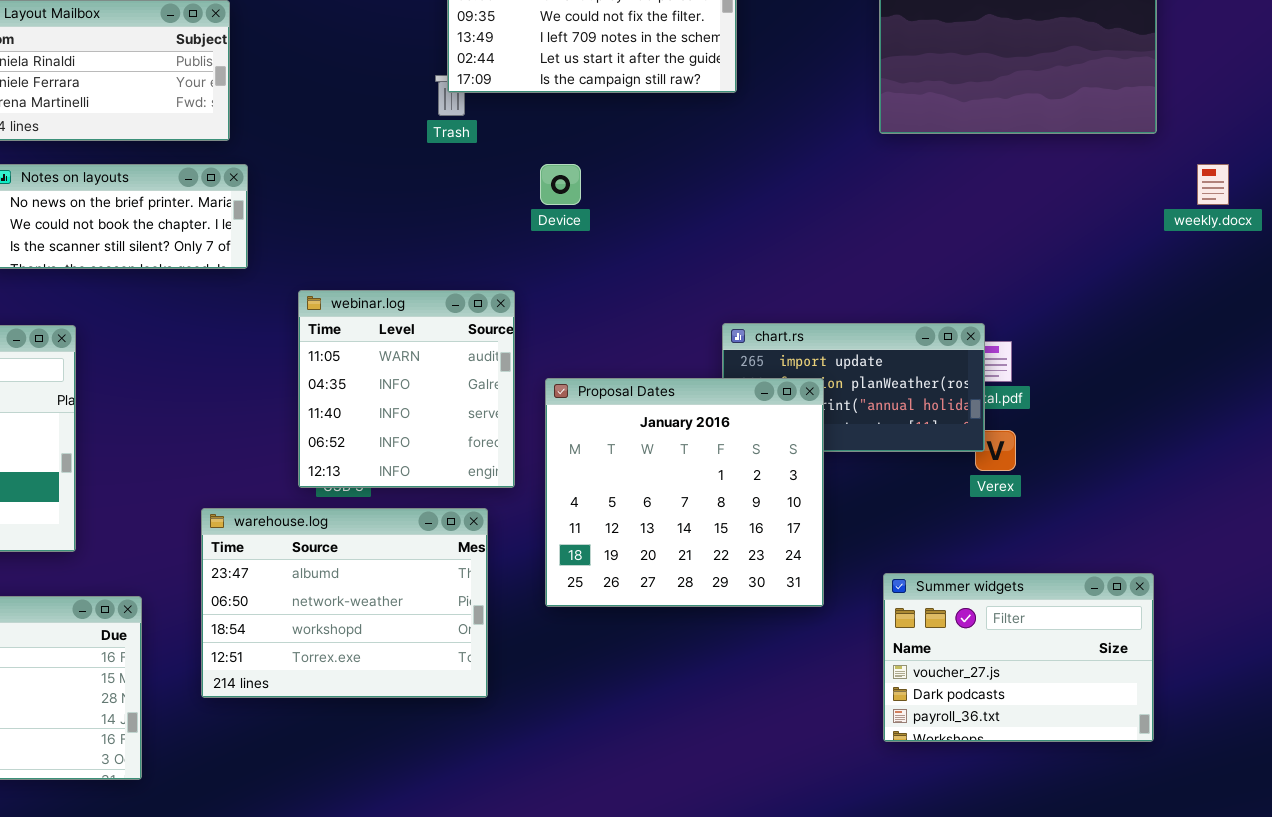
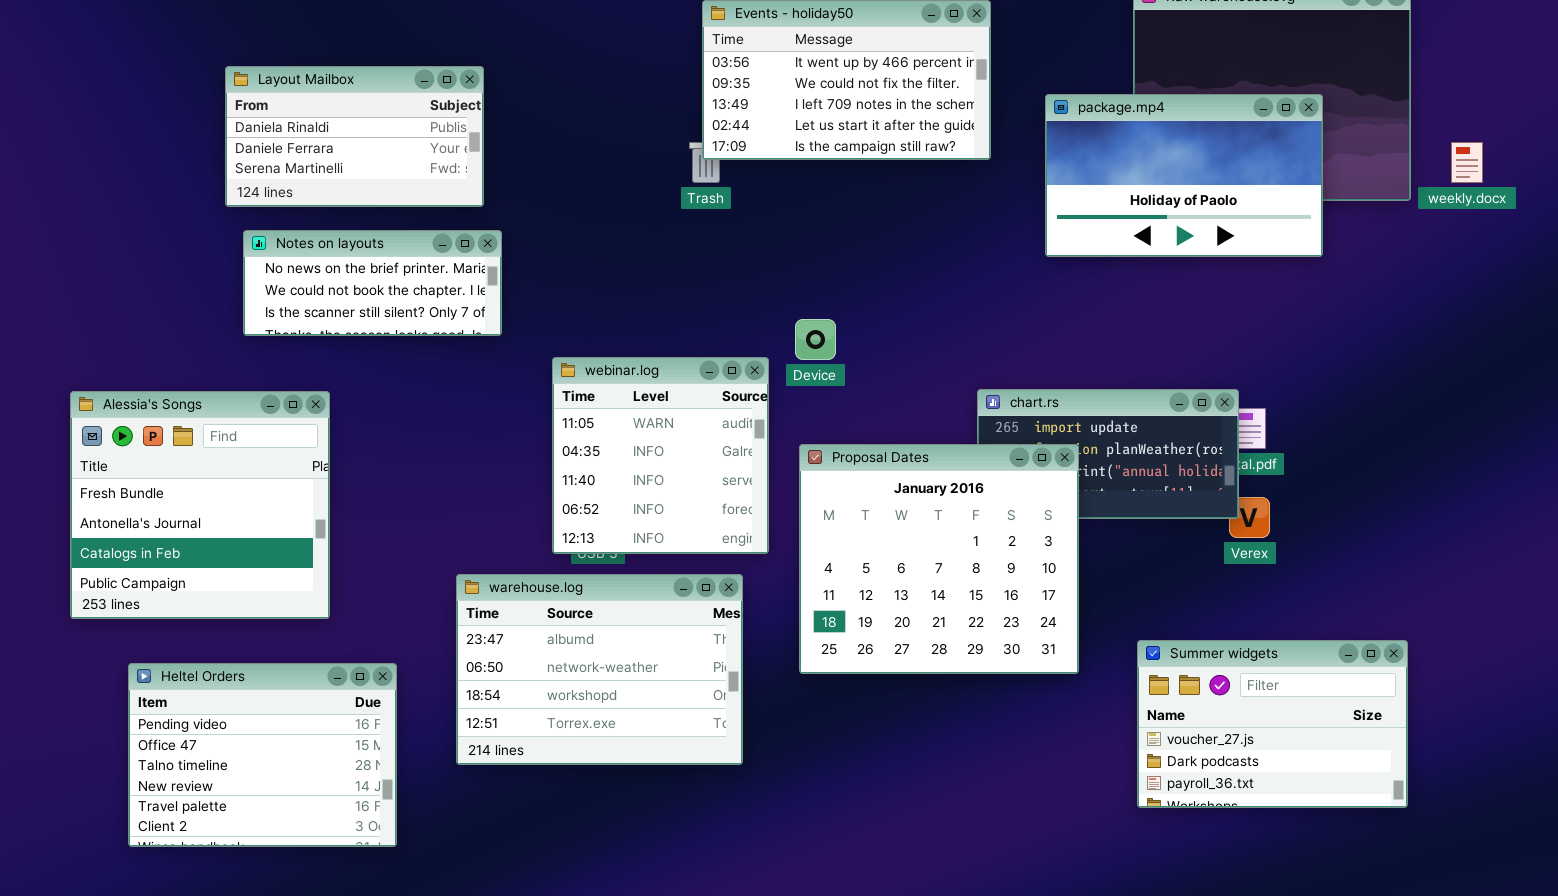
package.mp4: none -> [1045,94,1323,257], opened
Device: [540,164,581,205] -> [795,319,836,360], moved
weekly.docx: [1197,164,1229,205] -> [1451,142,1483,183], moved

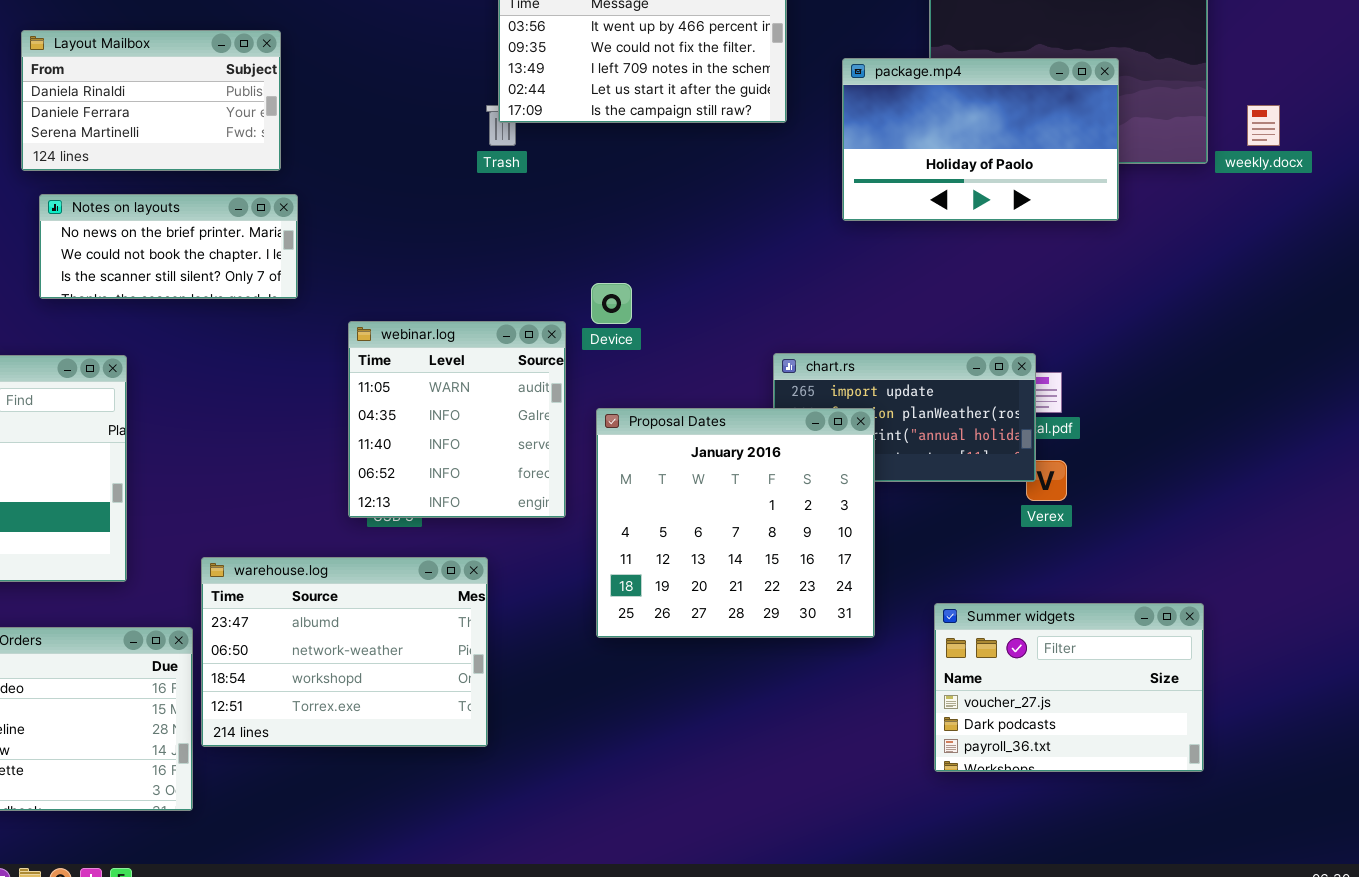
warehouse.log: [456,574,743,765] -> [201,557,488,747], moved

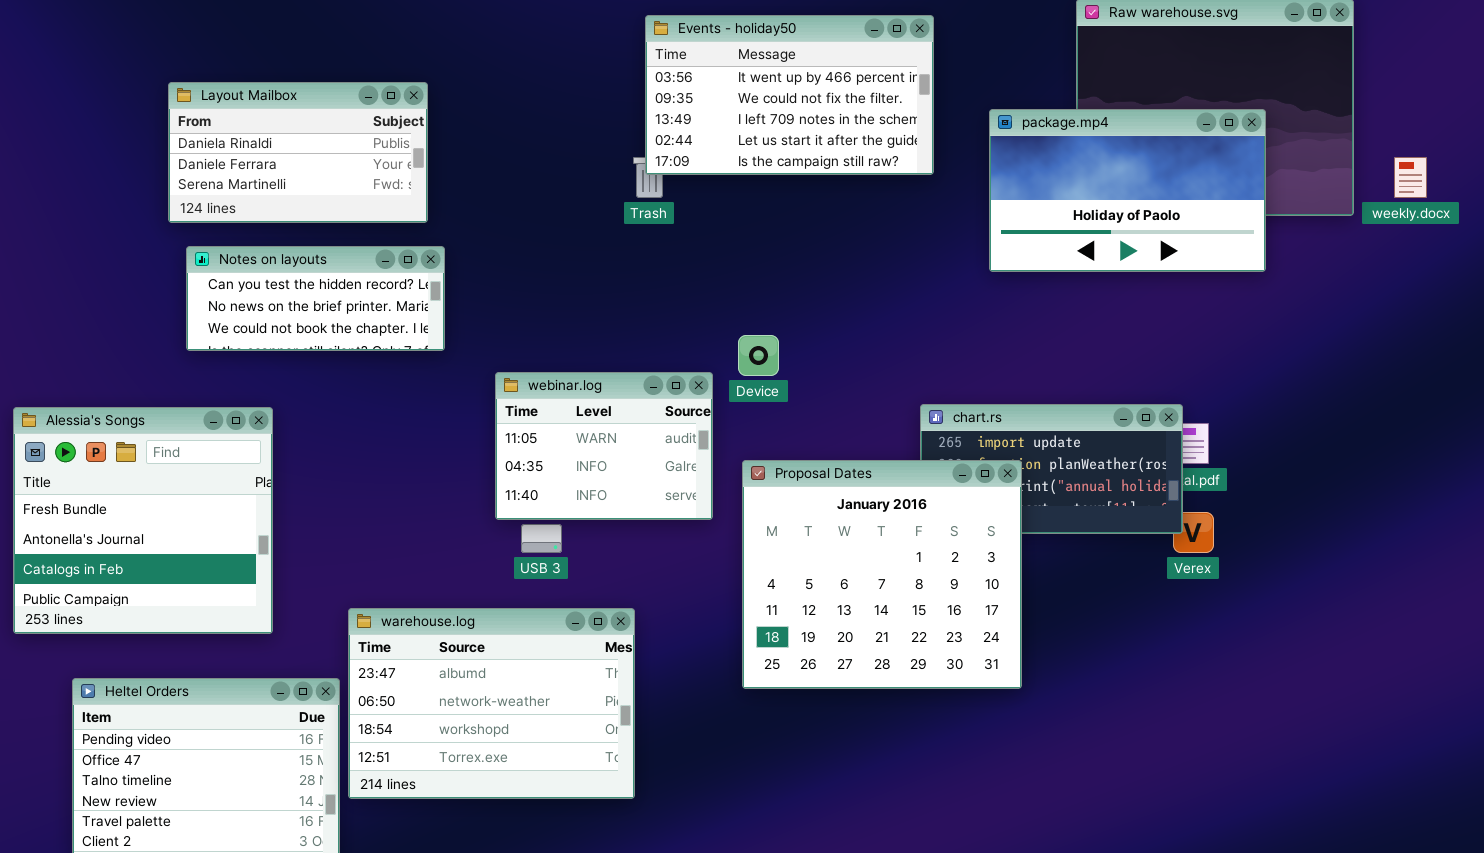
Notes on layouts: [39,194,298,299] -> [186,246,445,351], scrolled up 1 row
webinar.log: [348,321,566,518] -> [495,372,713,520], resized
Summer widgets: [934,603,1204,772] -> none, closed

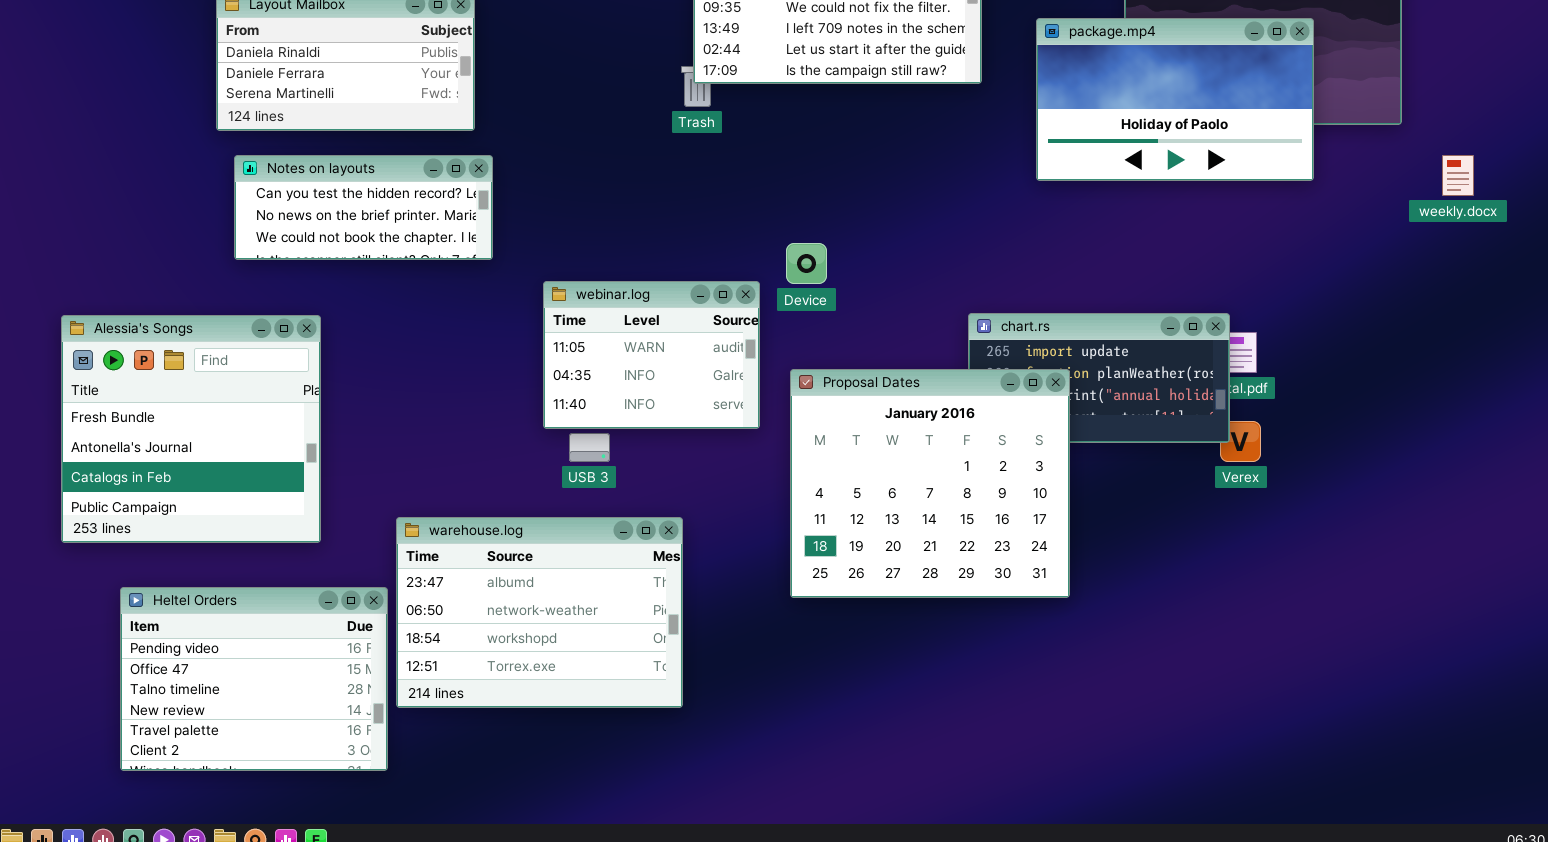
weekly.docx: [1394,157,1427,198] -> [1442,155,1474,196], moved

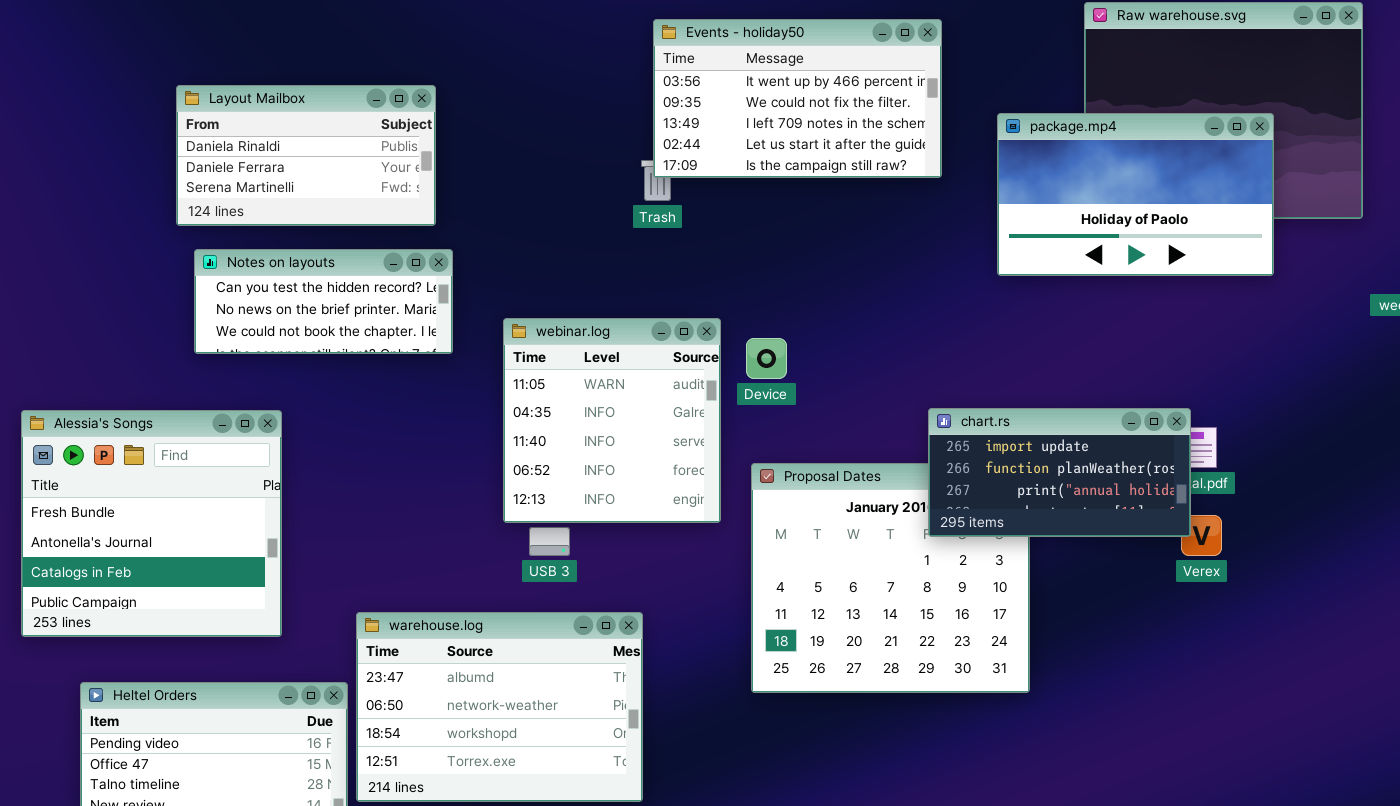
webinar.log: [543,281,760,429] -> [503,318,721,523], resized
chart.rs: [968,313,1230,443] -> [928,408,1191,537], raised

